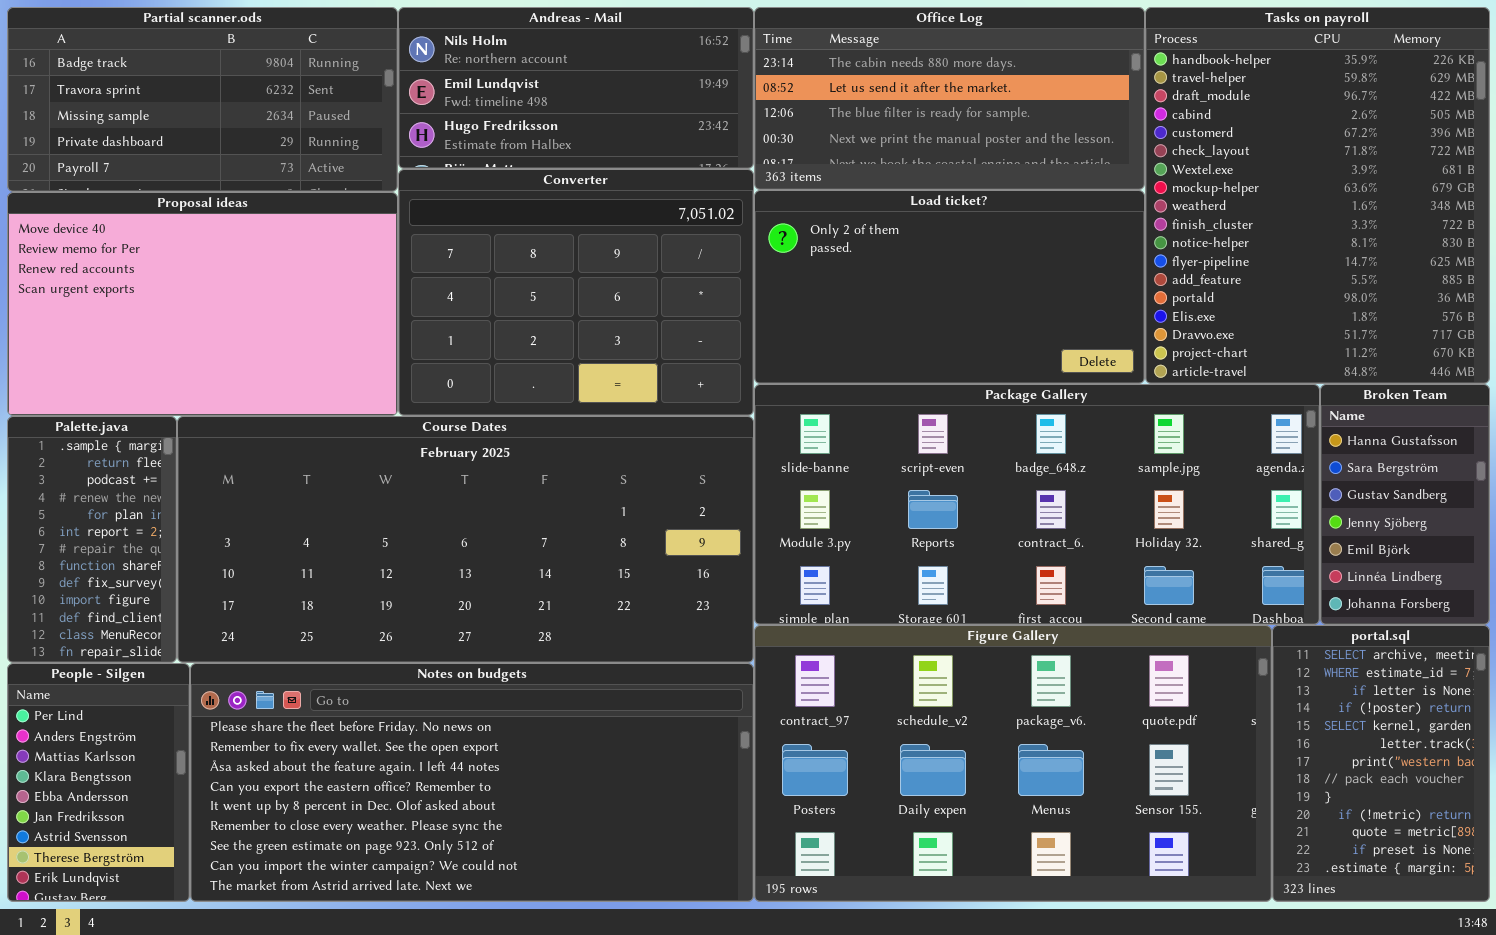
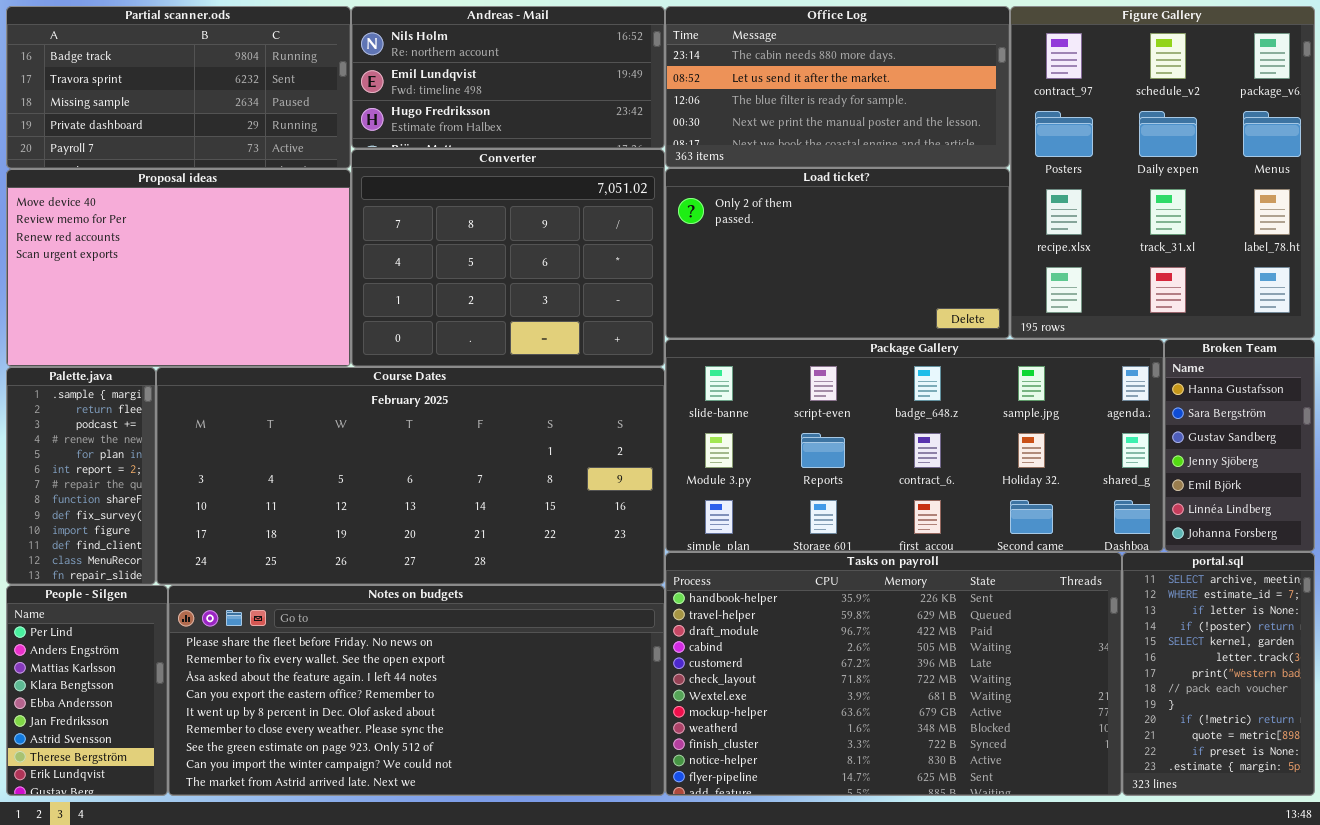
Tasks on payroll: [1145,7,1490,384] -> [665,552,1122,796], moved, resized
Figure Gallery: [754,625,1272,902] -> [1010,6,1315,339], moved, resized

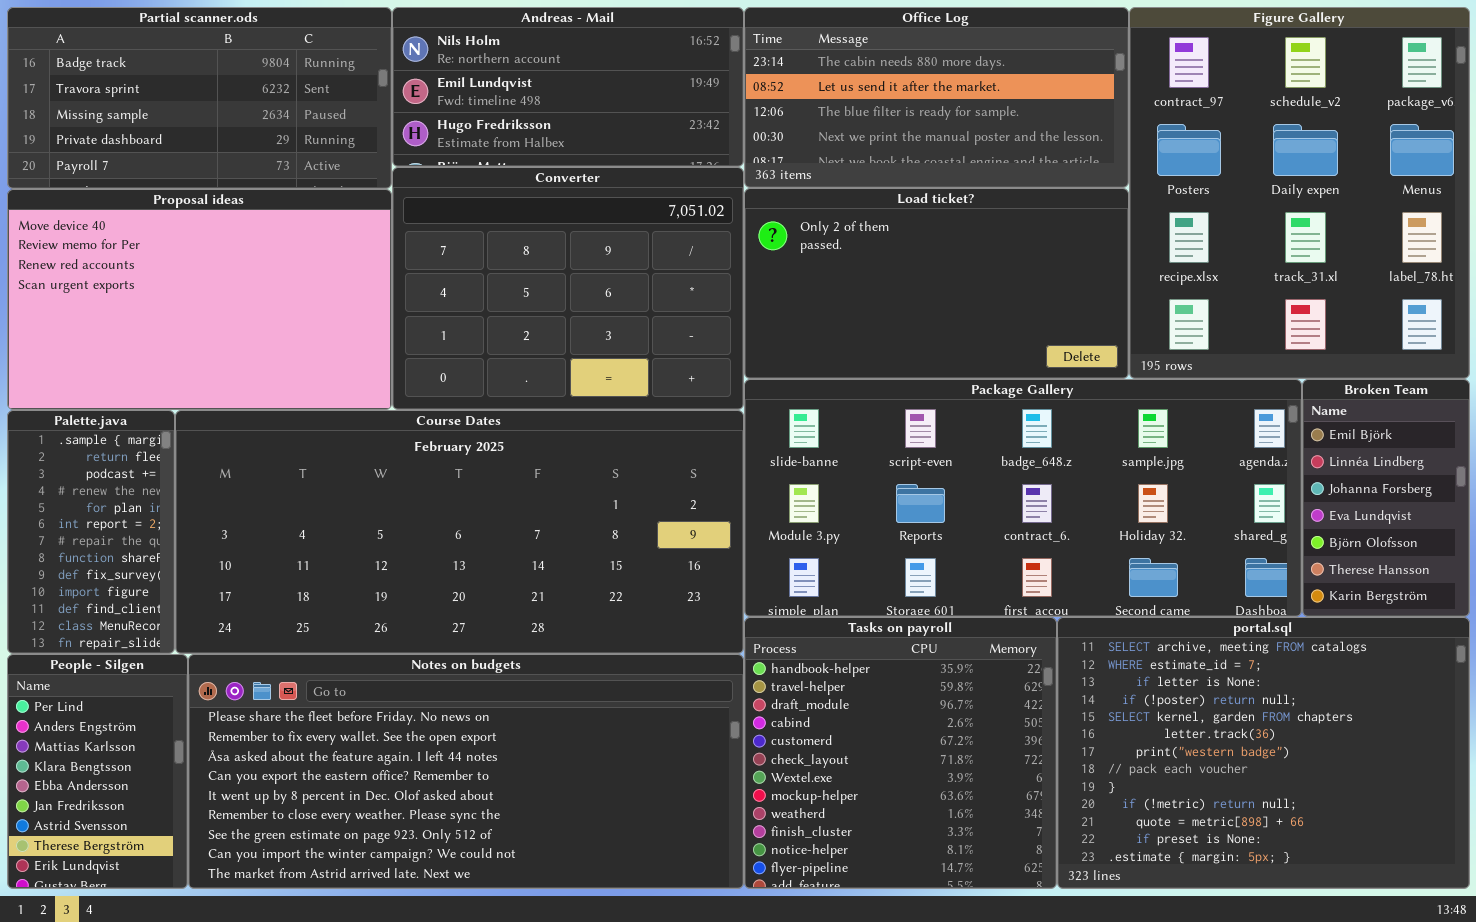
Broken Team: [1164,339,1315,552] -> [1302,379,1470,617], scrolled down 4 rows
Tasks on payroll: [665,552,1122,796] -> [744,617,1057,889], resized
portal.sql: [1122,552,1315,796] -> [1057,617,1470,889], resized

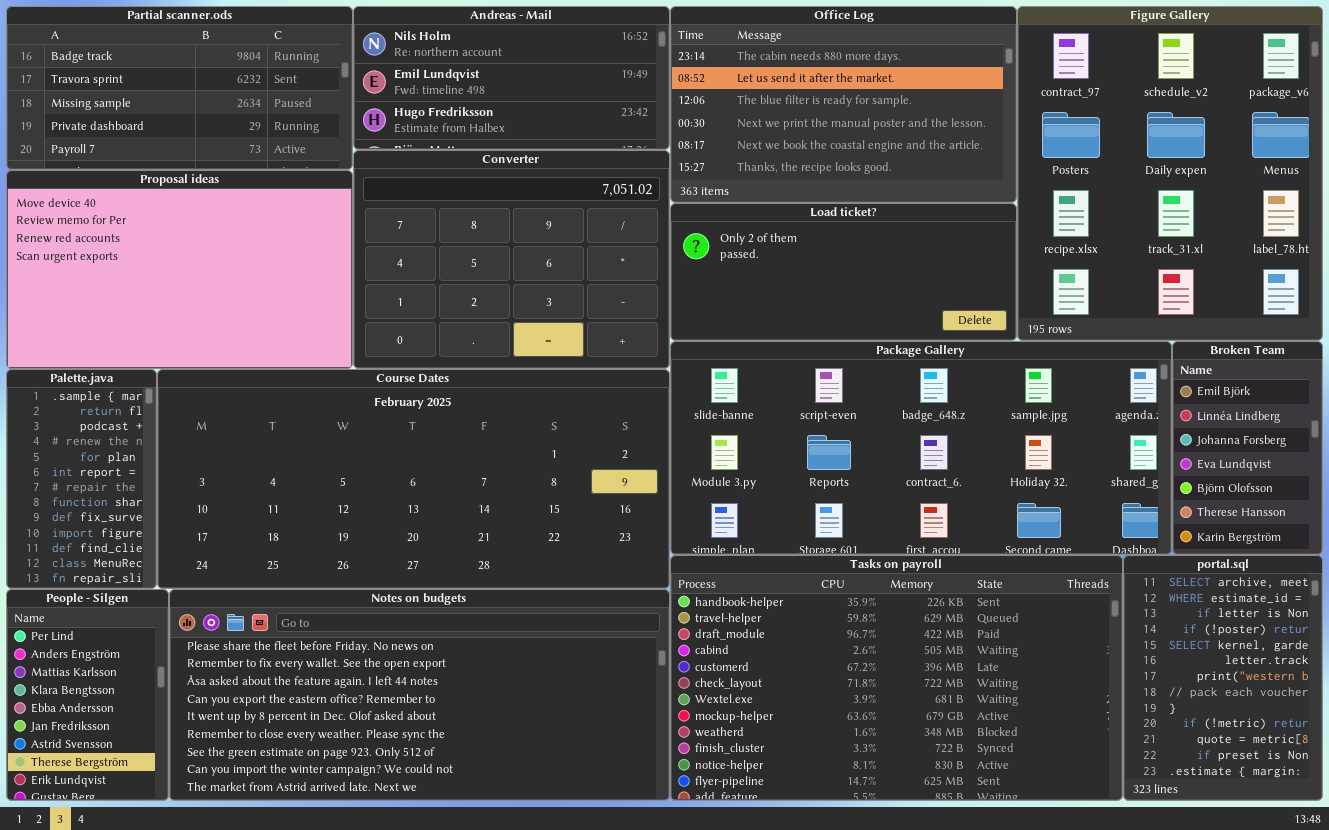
Office Log: [744,7,1129,188] -> [670,6,1017,203], resized
Load ticket?: [744,188,1129,379] -> [670,203,1017,341], resized
Tasks on payroll: [744,617,1057,889] -> [670,555,1123,801], resized
portal.sql: [1057,617,1470,889] -> [1123,555,1323,801], resized

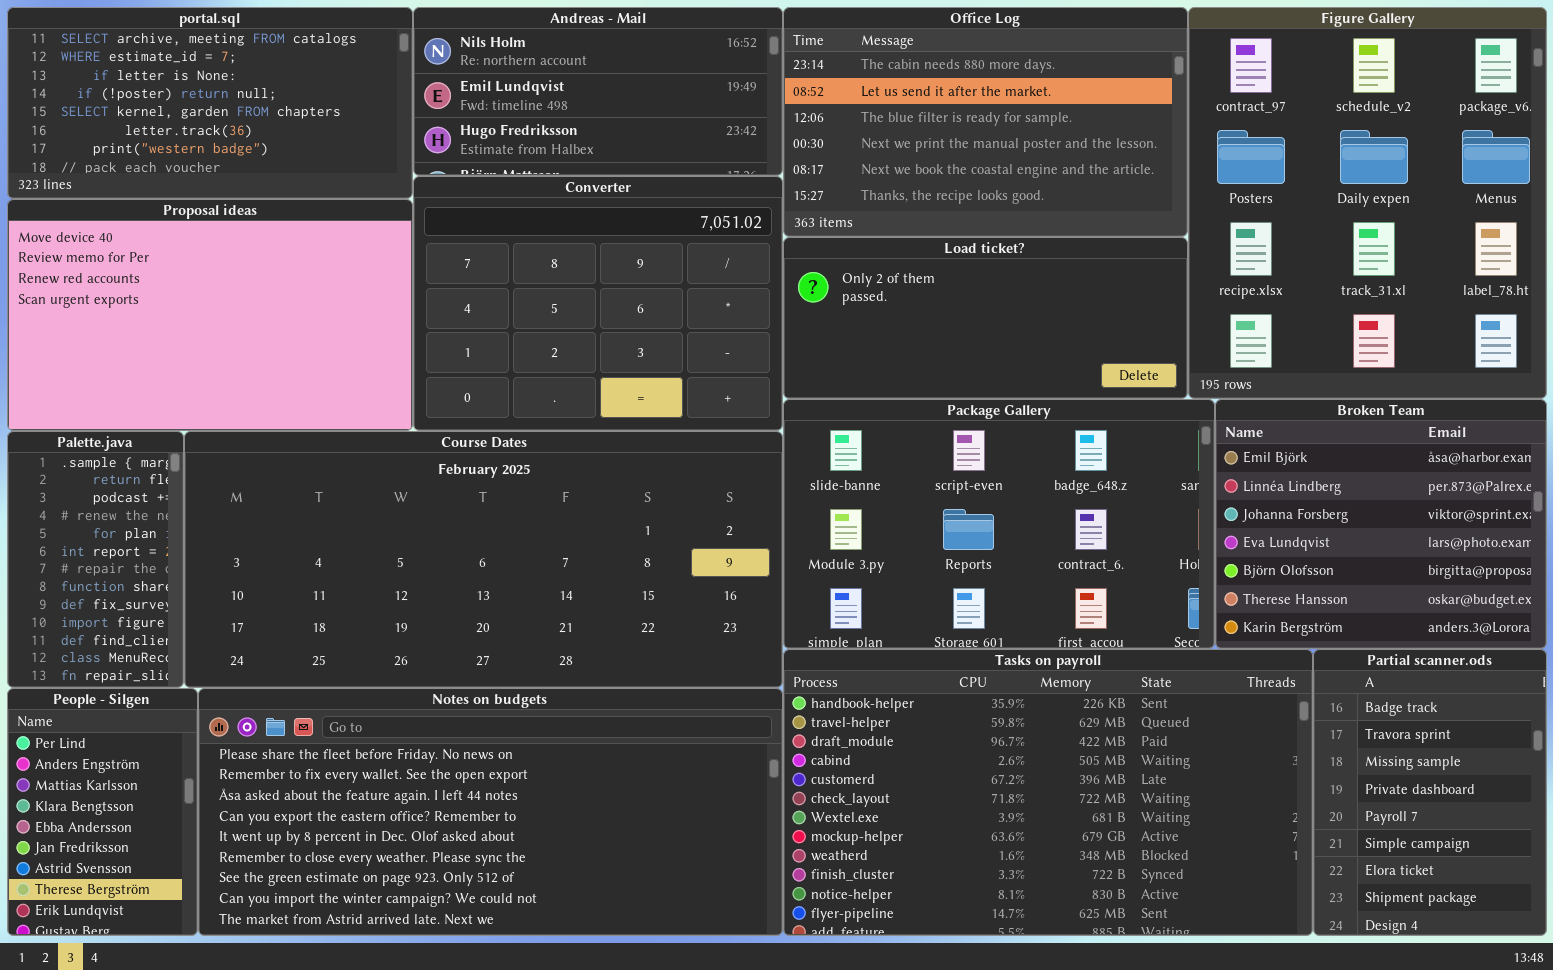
Partial scanner.ods: [6,6,353,170] -> [1313,649,1547,936], moved, resized
Package Gallery: [670,341,1172,555] -> [783,399,1215,649], resized
Broken Team: [1172,341,1323,555] -> [1215,399,1547,649], resized
portal.sql: [1123,555,1323,801] -> [7,7,413,199], moved, resized

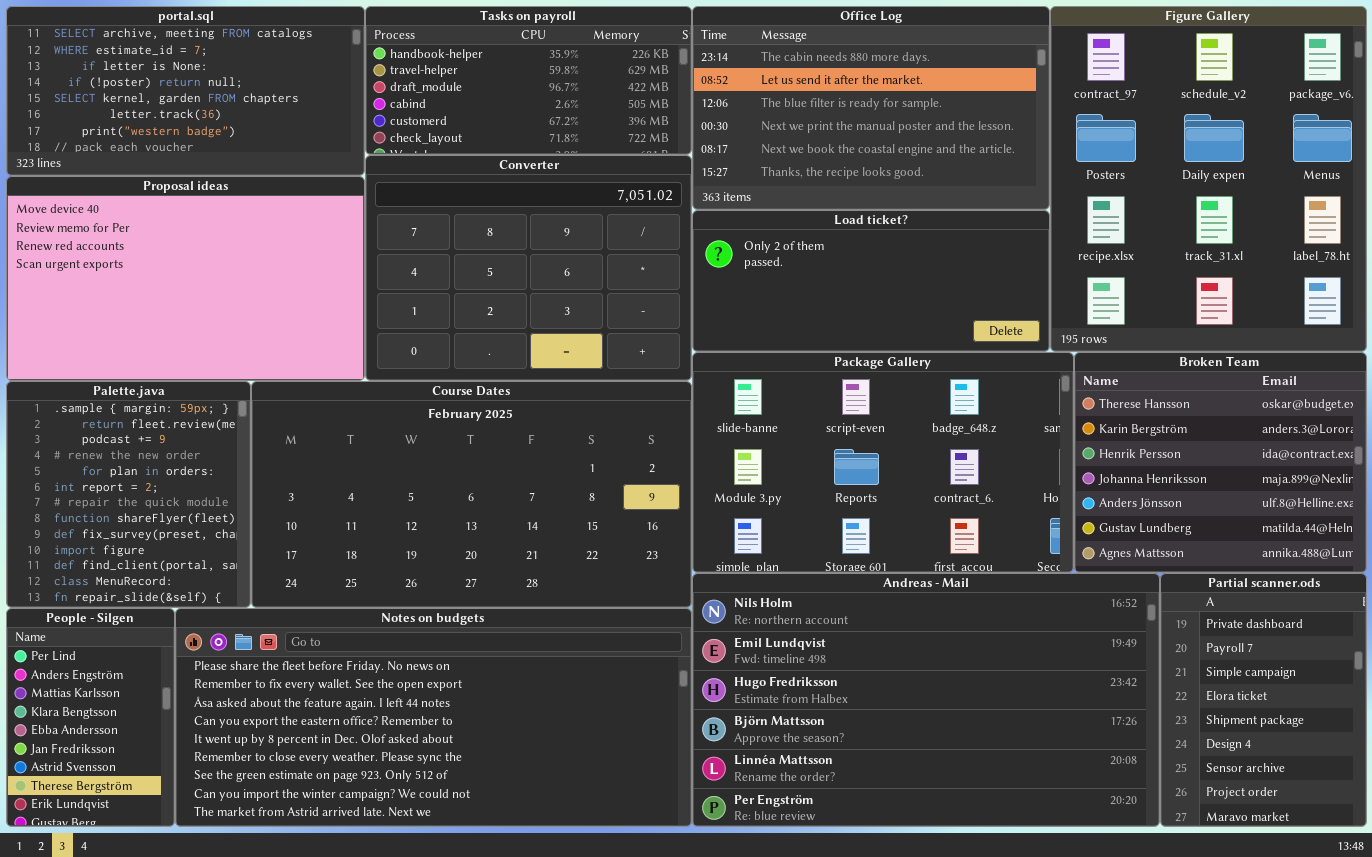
Andreas - Mail: [413,7,783,176] -> [692,573,1160,827], moved, resized
Broken Team: [1215,399,1547,649] -> [1074,352,1367,573], scrolled down 5 rows
Palette.java: [7,431,184,688] -> [6,381,251,608], resized
Course Dates: [184,431,783,688] -> [251,381,692,608], resized
Tasks on payroll: [783,649,1313,936] -> [365,6,692,155], moved, resized
Partial scanner.ods: [1313,649,1547,936] -> [1160,573,1367,827], scrolled down 3 rows

